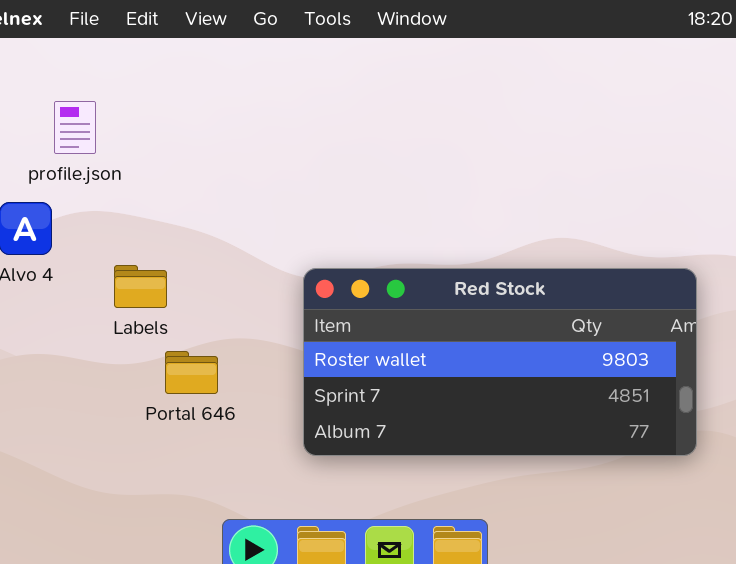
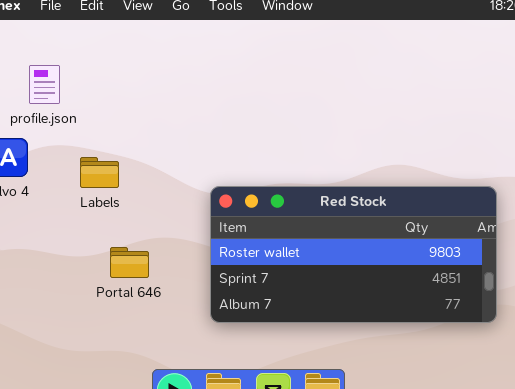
Labels: [114,265,167,308] -> [80,157,119,188], moved

